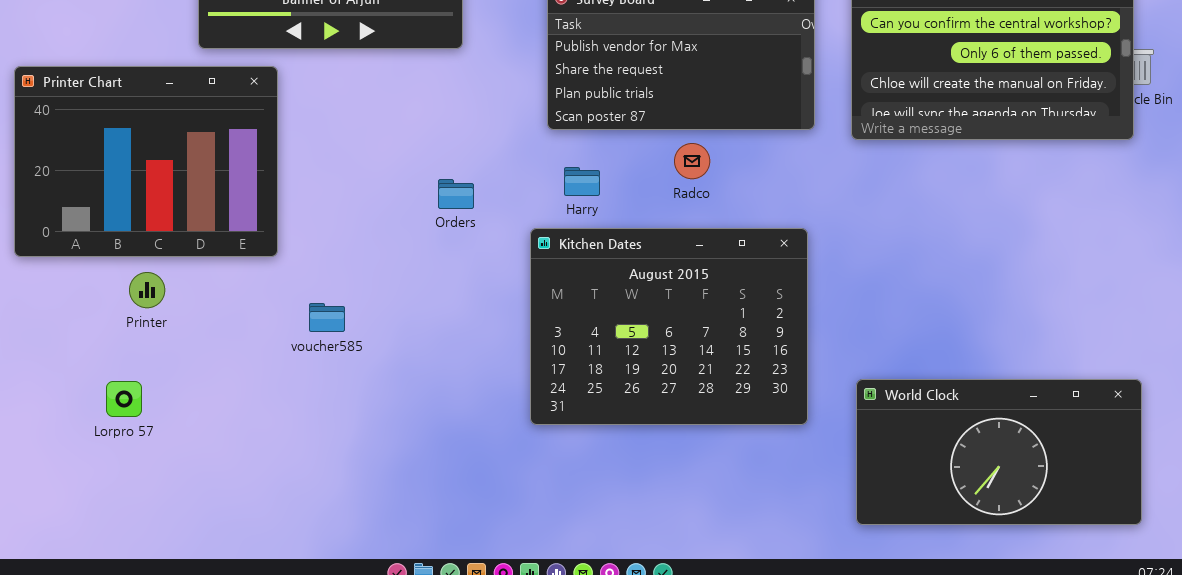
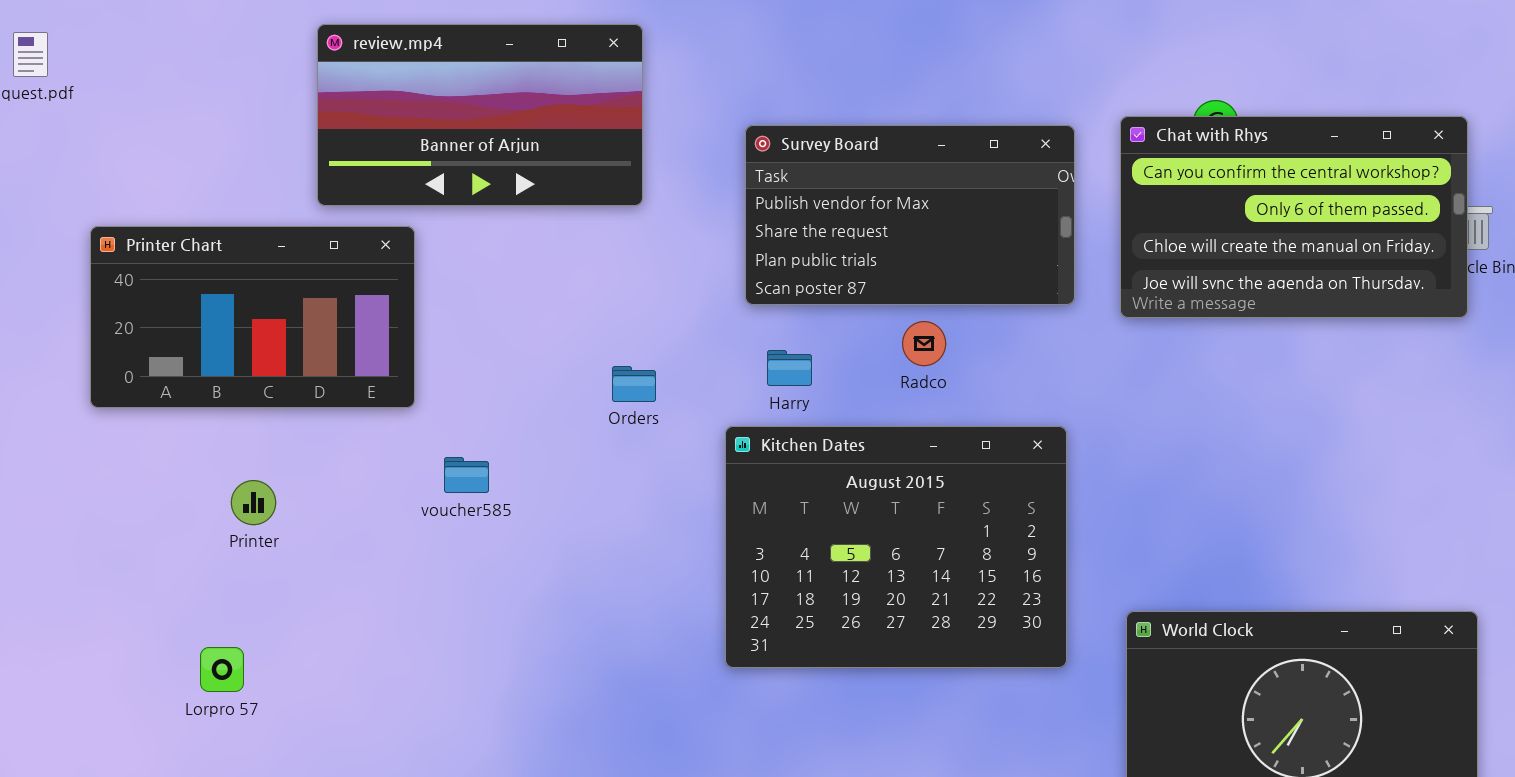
Printer Chart: [14,66,278,257] -> [90,226,415,408], resized
voucher585: [309,303,345,332] -> [444,457,489,493], moved
Lorpro 57: [106,381,142,417] -> [200,647,244,692], moved

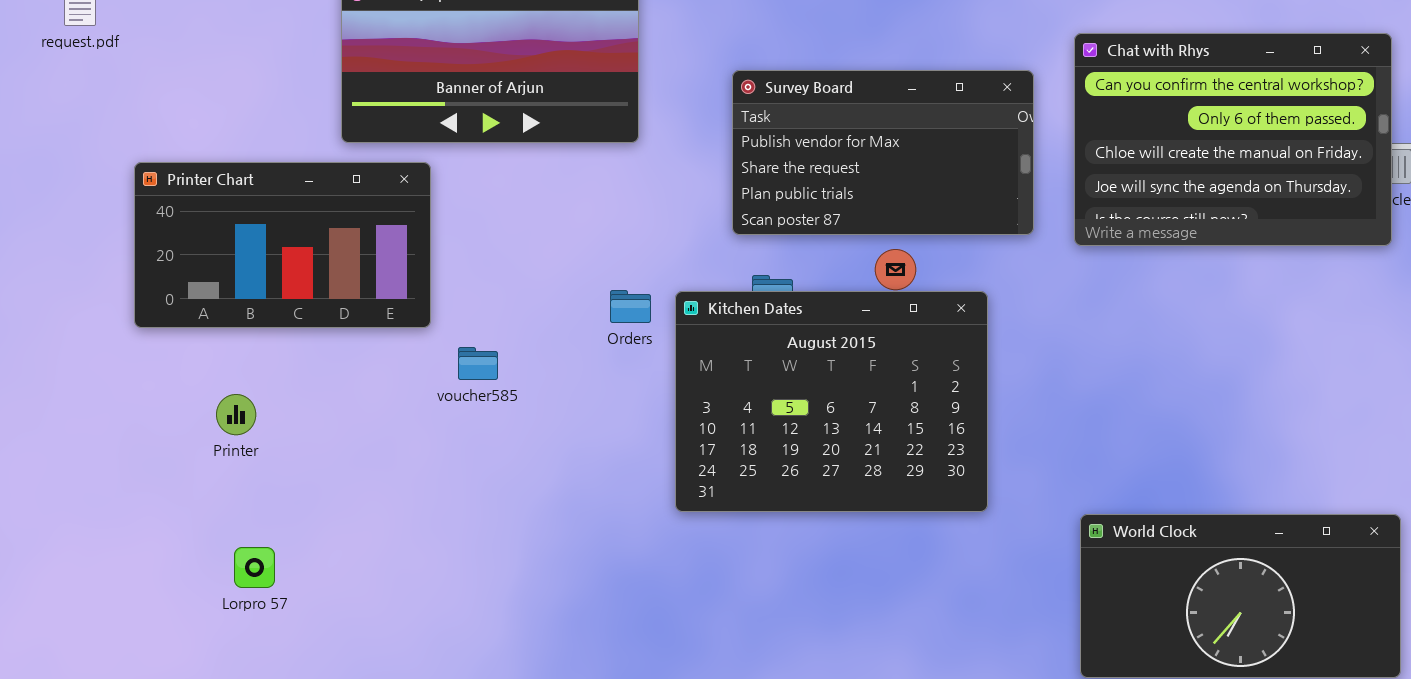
Chat with Rhys: [1120,116,1468,318] -> [1074,33,1392,246], resized
Kitchen Dates: [725,426,1067,668] -> [675,291,988,512], moved
voucher585: [444,457,489,493] -> [458,347,498,380], moved
Printer: [231,480,276,525] -> [216,394,256,435], moved

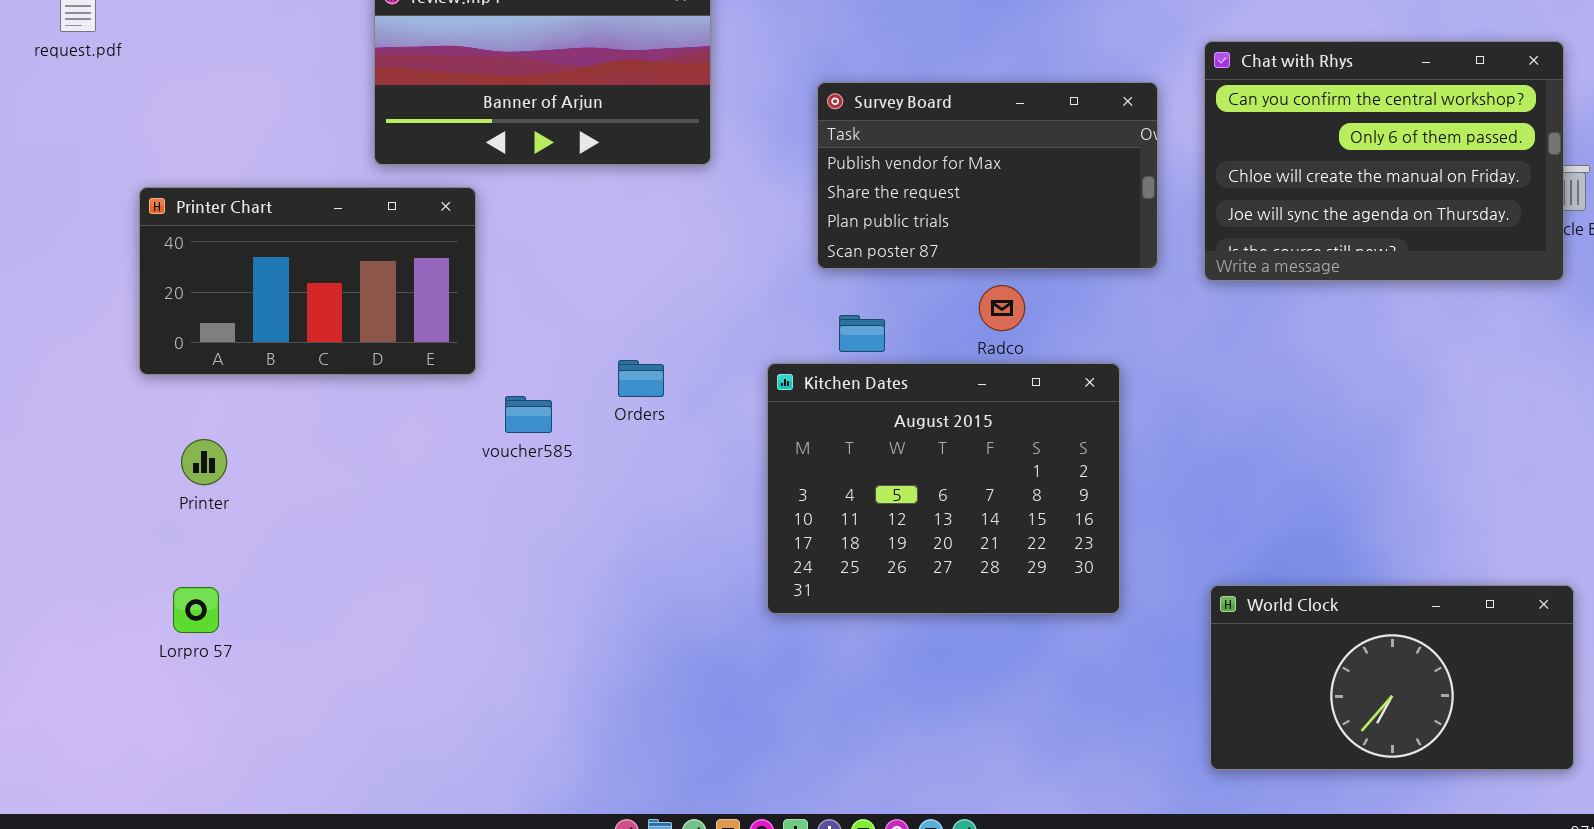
Orders: [610,290,651,323] -> [618,360,664,397], moved
Kitchen Dates: [675,291,988,512] -> [767,363,1120,614], moved
Printer: [216,394,256,435] -> [181,439,227,485], moved
Lorpro 57: [234,547,275,588] -> [173,587,219,633], moved

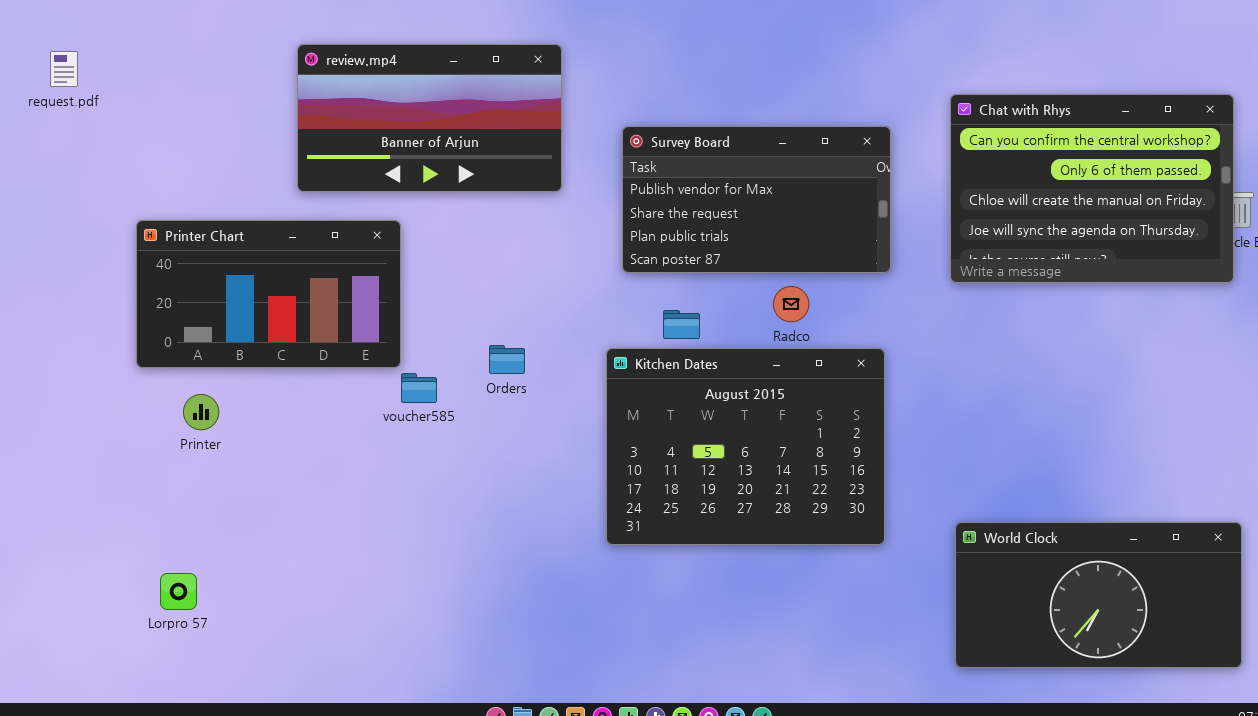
Survey Board: [817,82,1158,269] -> [622,126,891,273], moved
Printer Chart: [139,187,476,375] -> [136,220,401,368], moved
Printer: [181,439,227,485] -> [183,394,219,430], moved
Lorpro 57: [173,587,219,633] -> [160,573,197,610], moved

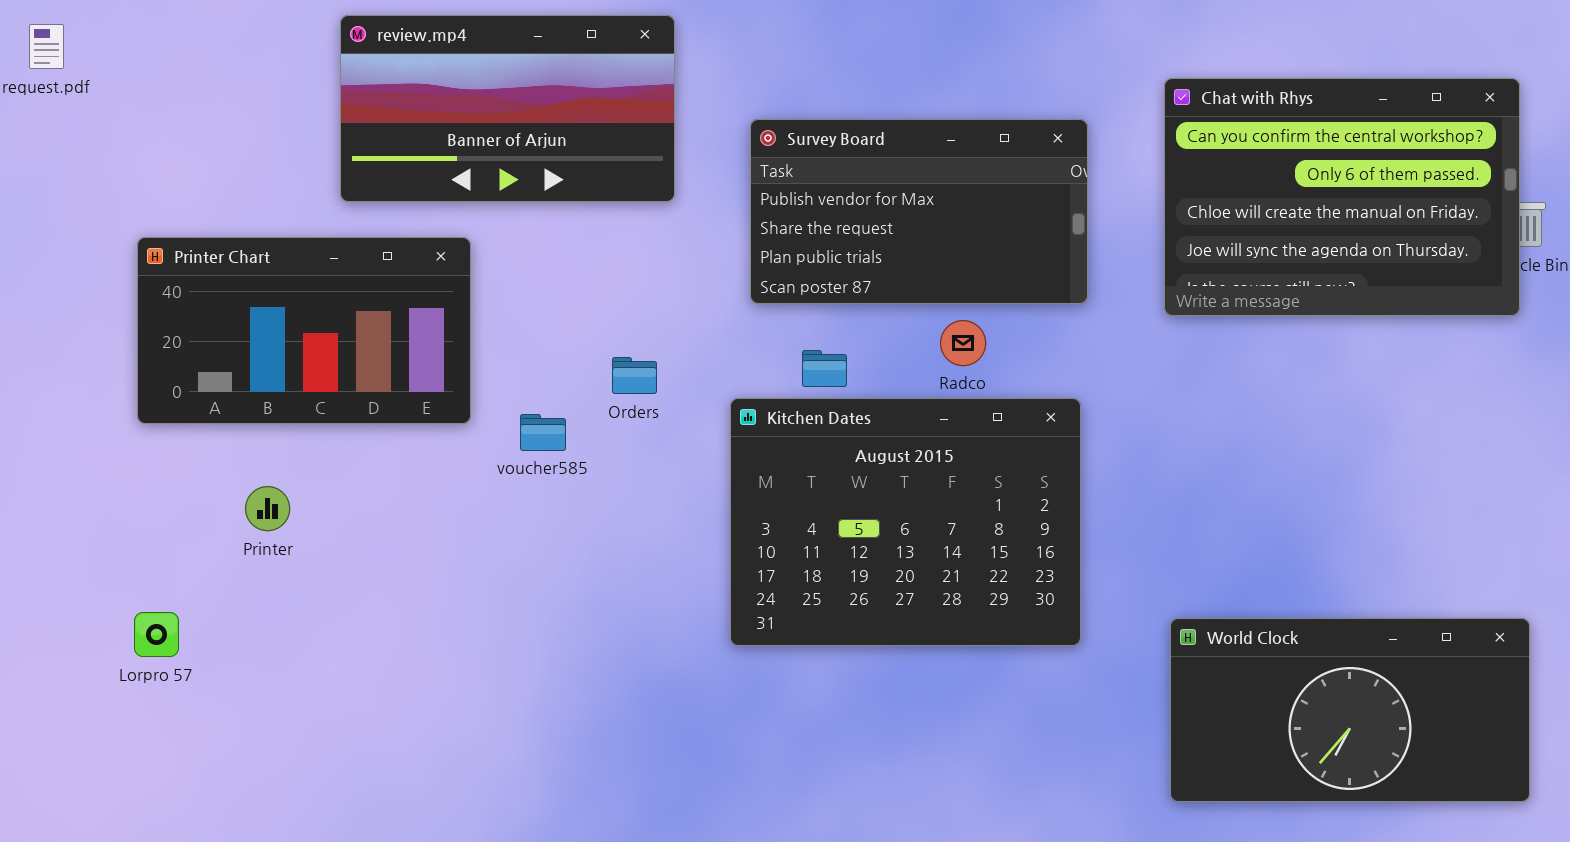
Orders: [489,345,525,374] -> [612,357,657,394], moved
voucher585: [401,373,437,403] -> [520,414,566,451], moved
Printer: [183,394,219,430] -> [245,486,290,531], moved
Lorpro 57: [160,573,197,610] -> [134,612,179,657], moved

